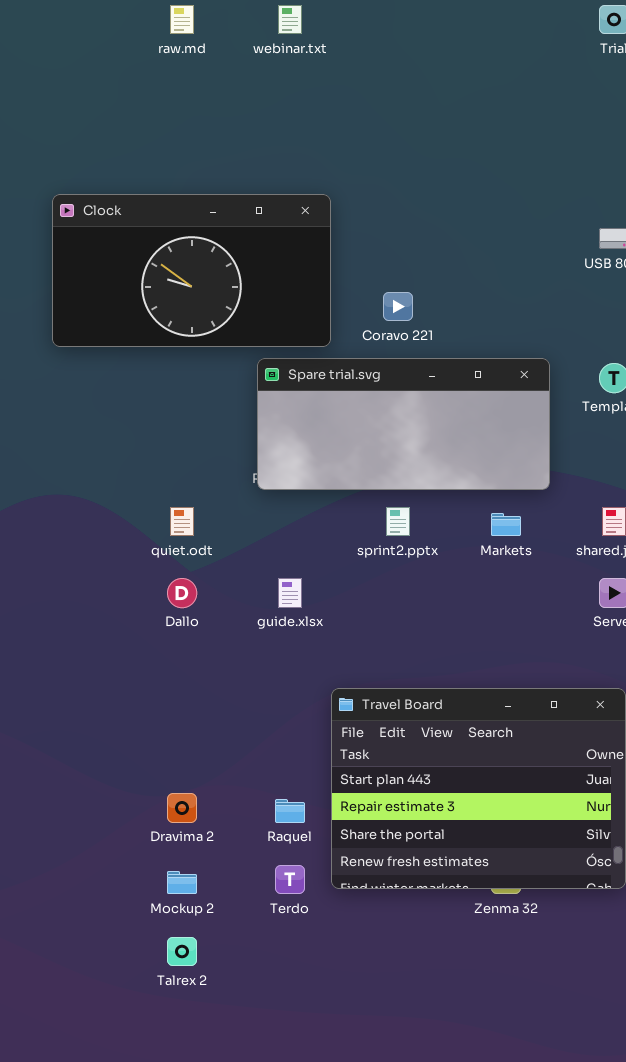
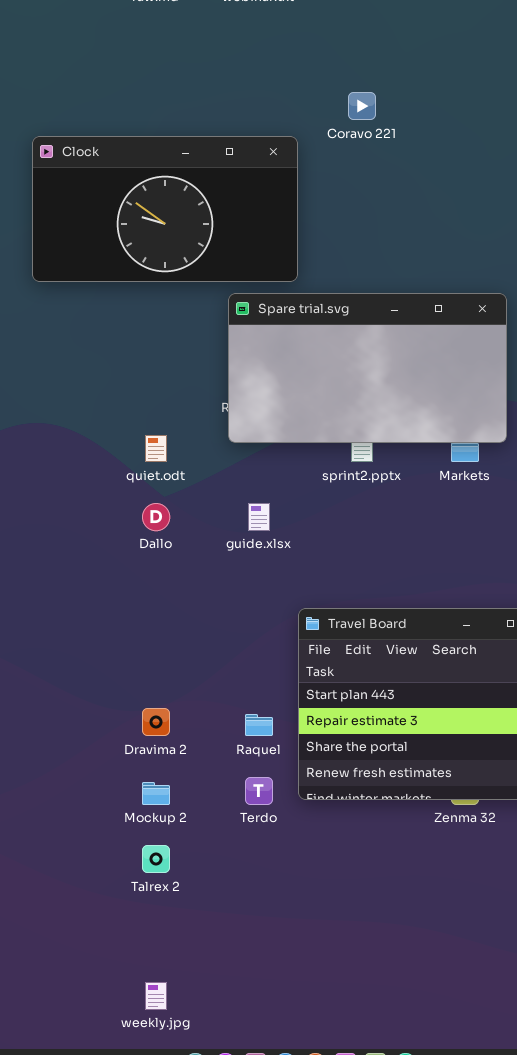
Coravo 221: [383,292,413,321] -> [348,92,376,120], moved
Spare trial.svg: [257,358,550,490] -> [228,293,507,443], resized

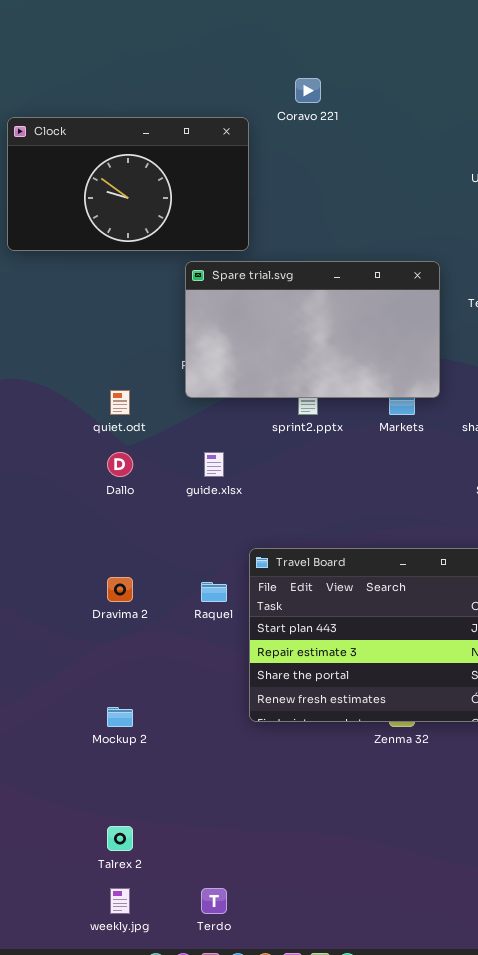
Dravima 2: [142,708,170,736] -> [107,577,133,602], moved
Raquel: [245,714,273,736] -> [201,582,227,602], moved
Terdo: [245,777,273,805] -> [201,888,227,914], moved
Talrex 2: [142,845,170,873] -> [107,826,133,851], moved

